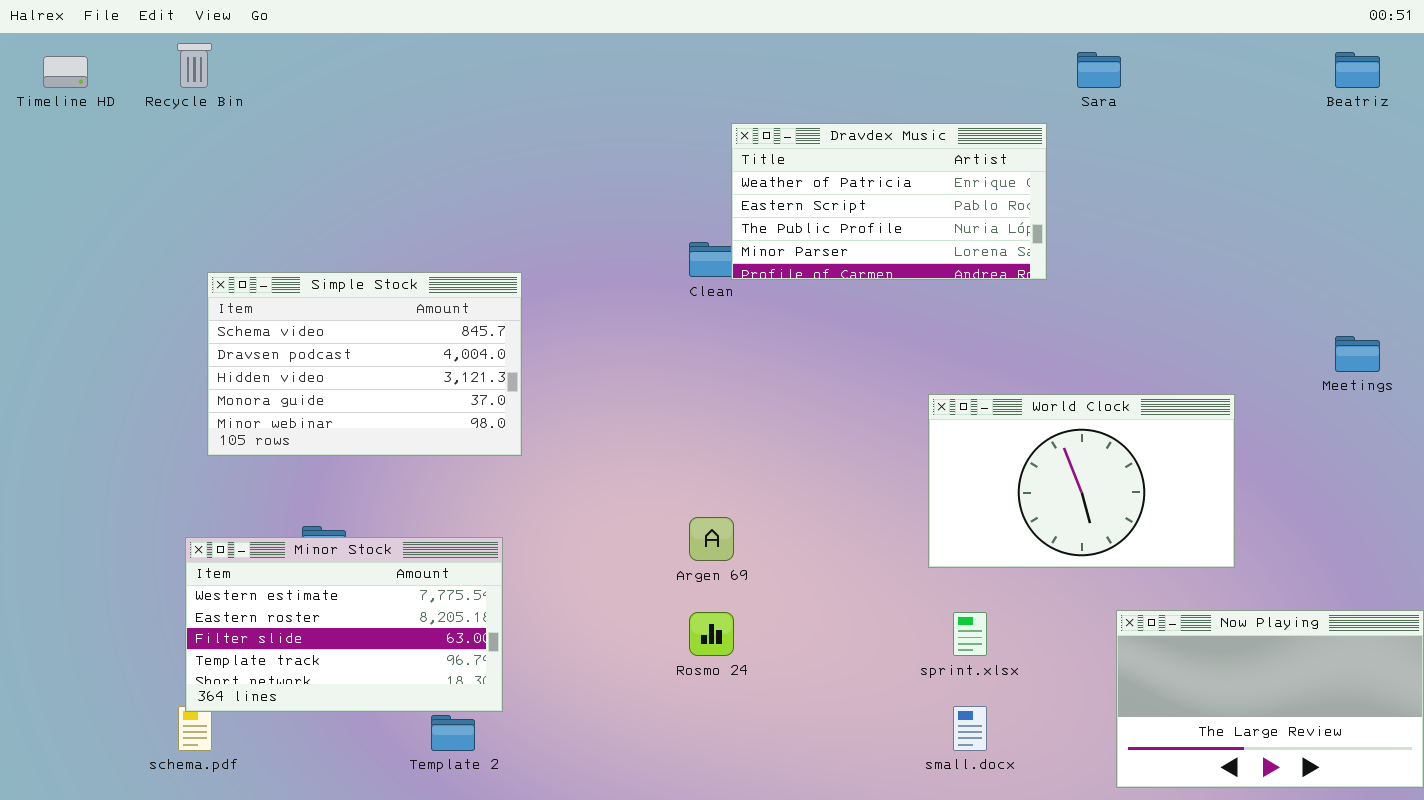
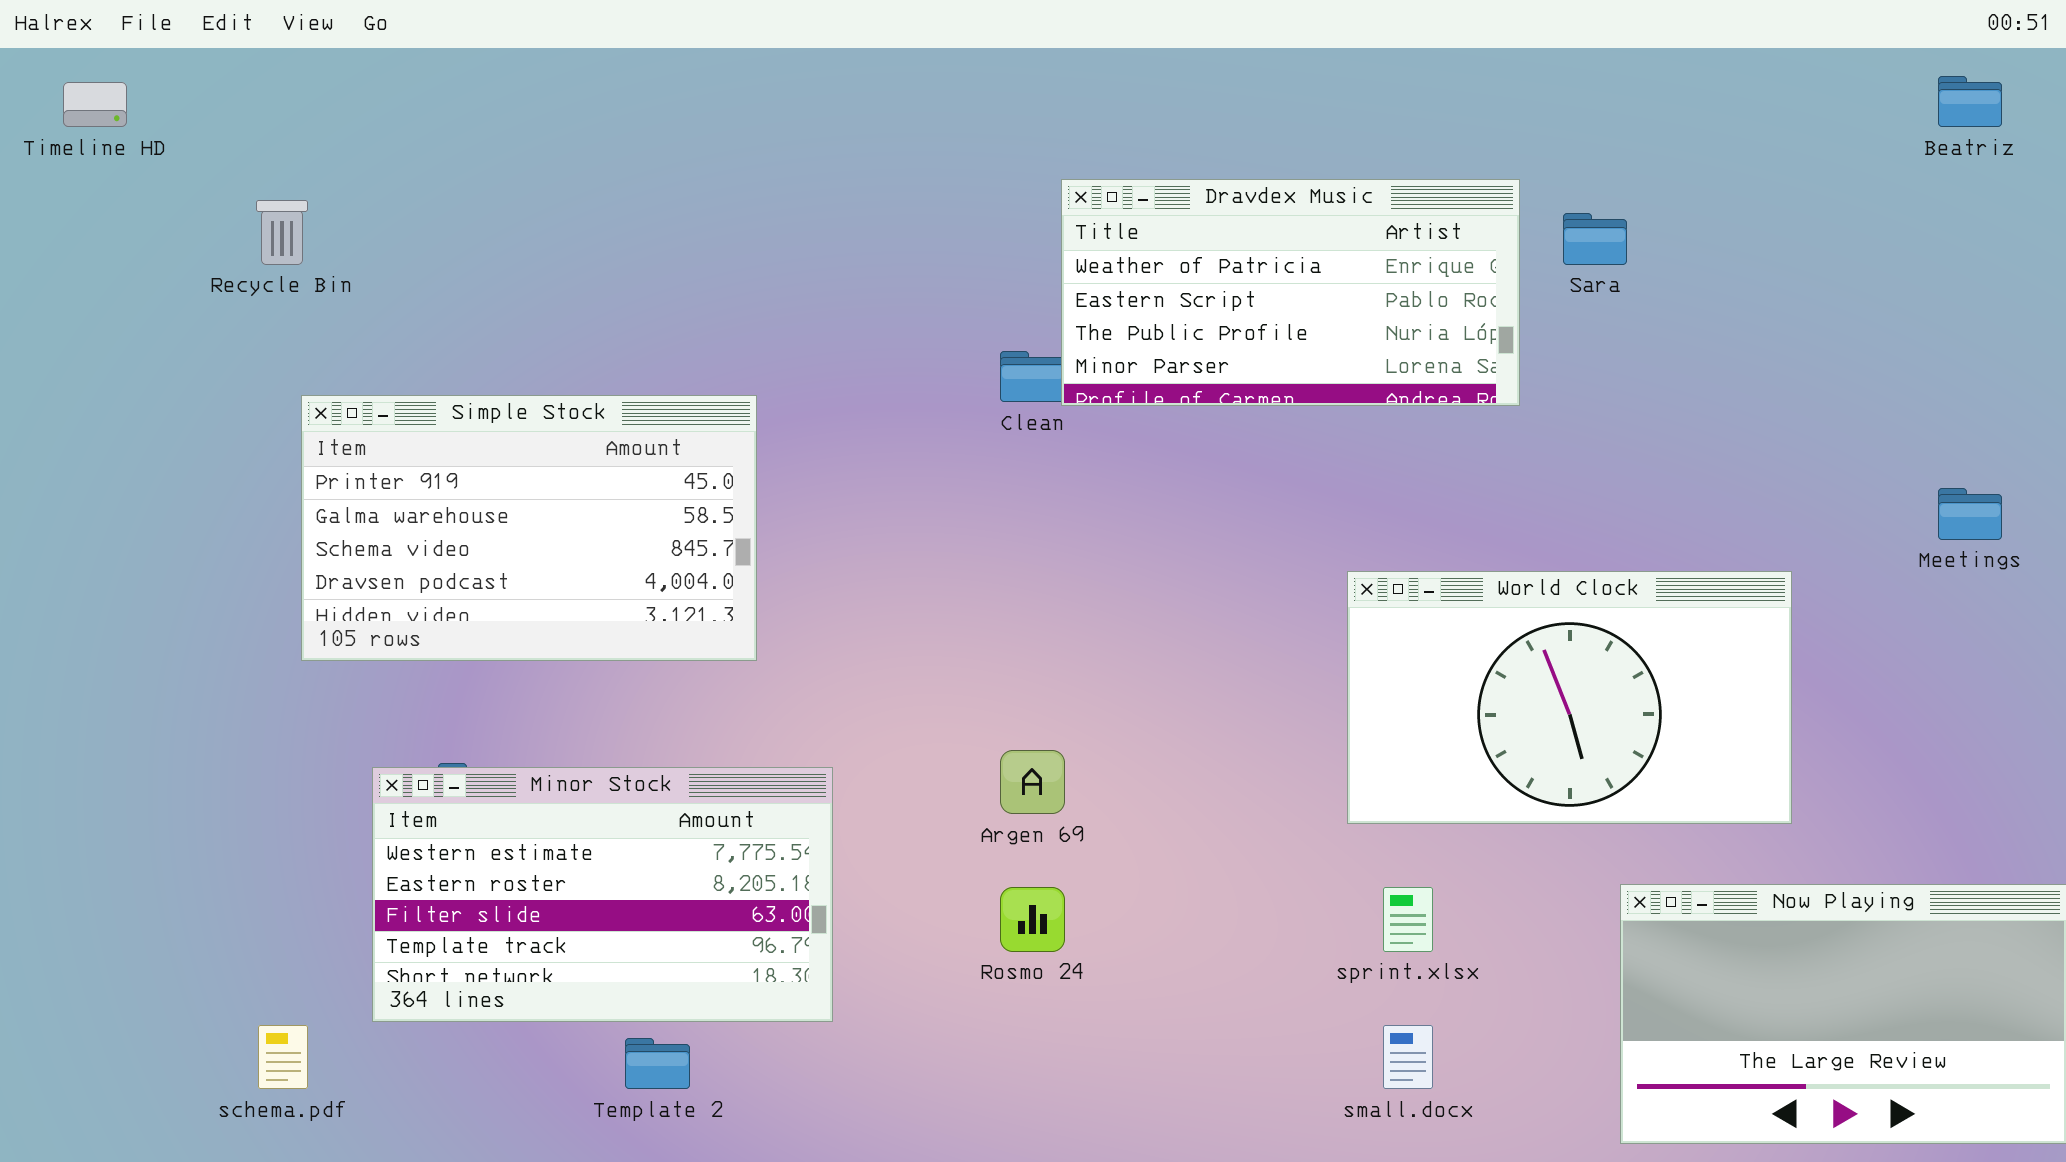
Recycle Bin: [177,43,212,88] -> [256,200,308,265], moved
Sara: [1077,52,1121,88] -> [1563,213,1627,265], moved
Simple Stock: [207,272,522,456] -> [301,395,757,661], scrolled up 2 rows
Minor Stock: [185,537,503,712] -> [372,767,833,1022], moved

